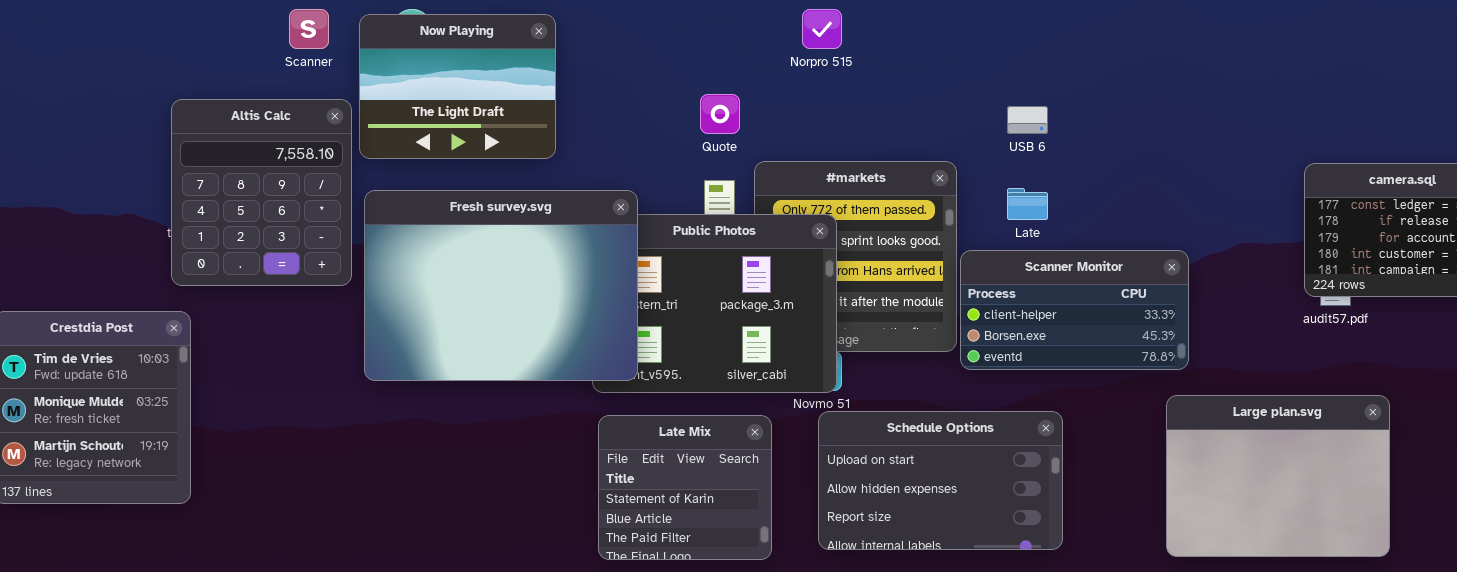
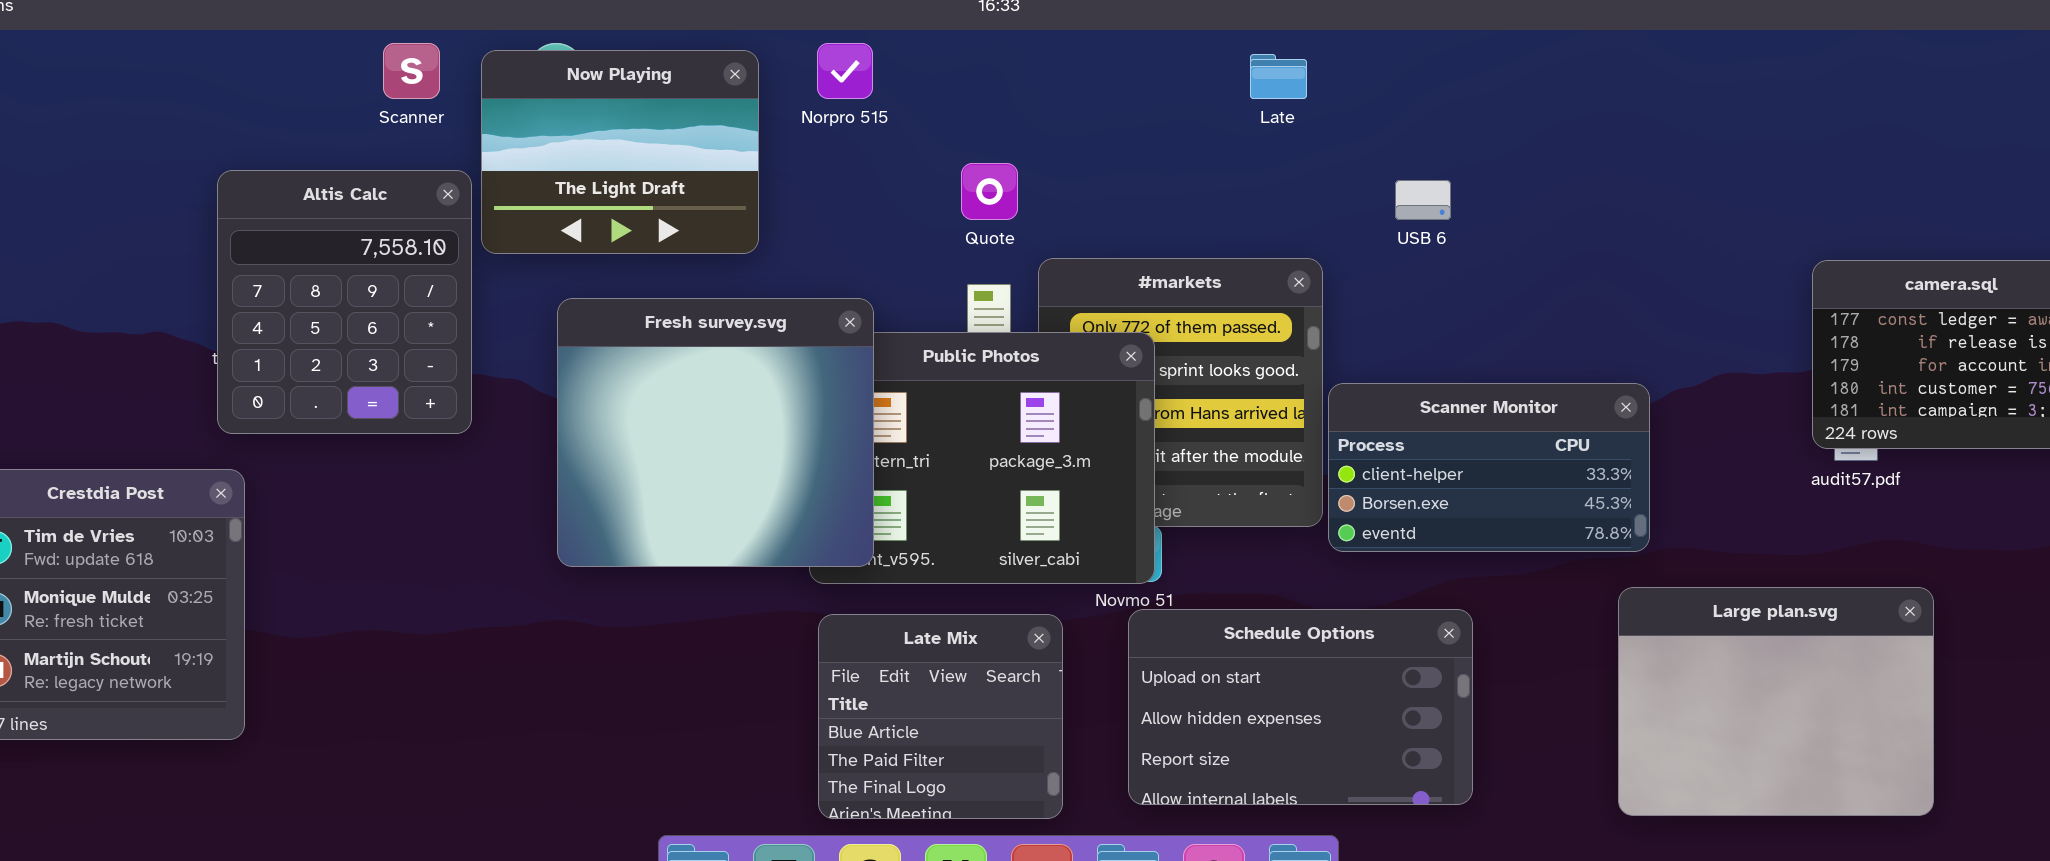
Norpro 515: [802,9,842,49] -> [817,43,873,99], moved
Late: [1007,188,1048,220] -> [1250,54,1307,99], moved
Fresh survey.svg: [364,190,638,381] -> [557,298,874,567], resized
Late Mix: [598,415,772,560] -> [818,614,1063,819], scrolled down 1 row

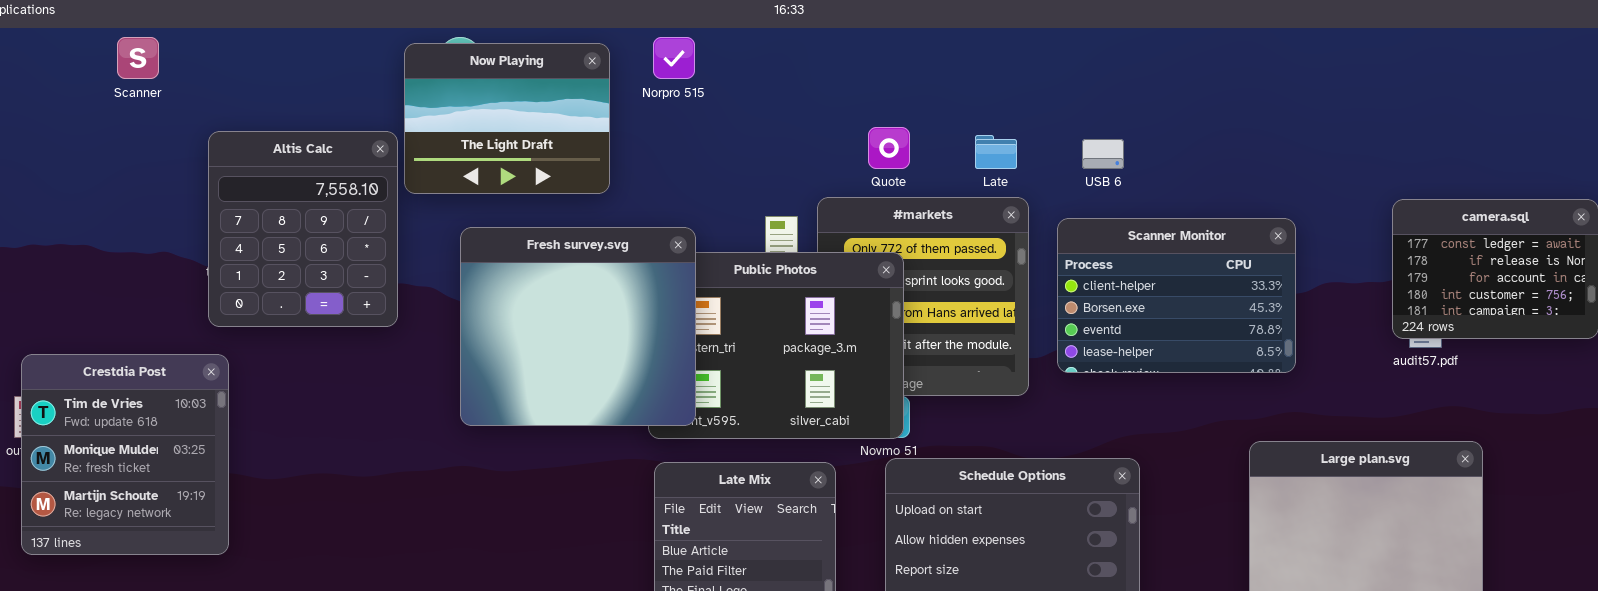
Scanner: [383,43,440,99] -> [117,37,159,79], moved
Late: [1250,54,1307,99] -> [975,135,1017,169], moved
Quote: [961,163,1018,220] -> [868,127,910,169], moved
Scanner Monitor: [1328,383,1650,552] -> [1057,218,1296,373], moved, resized

